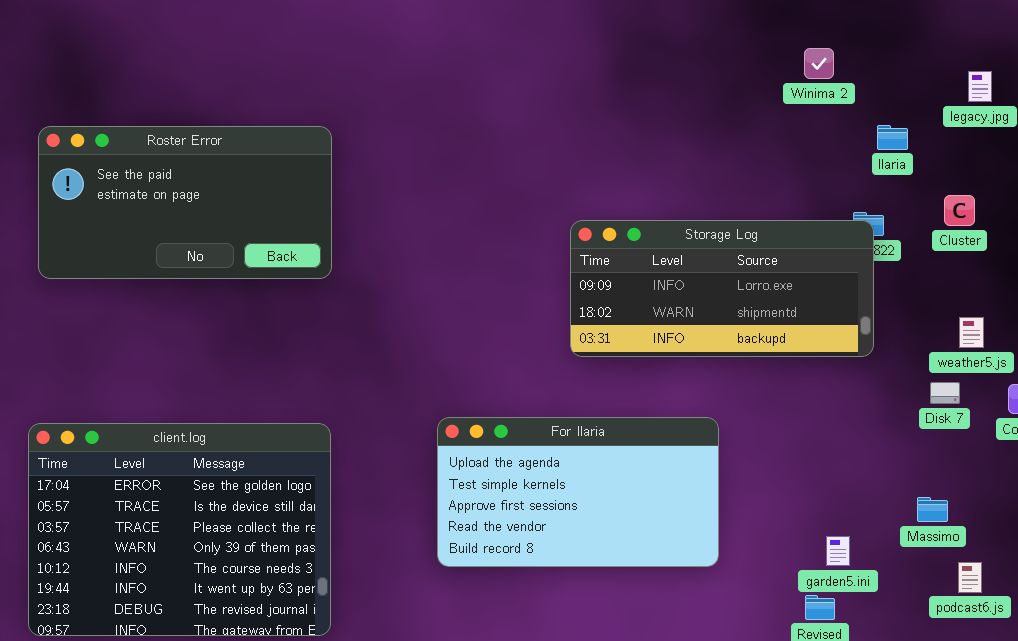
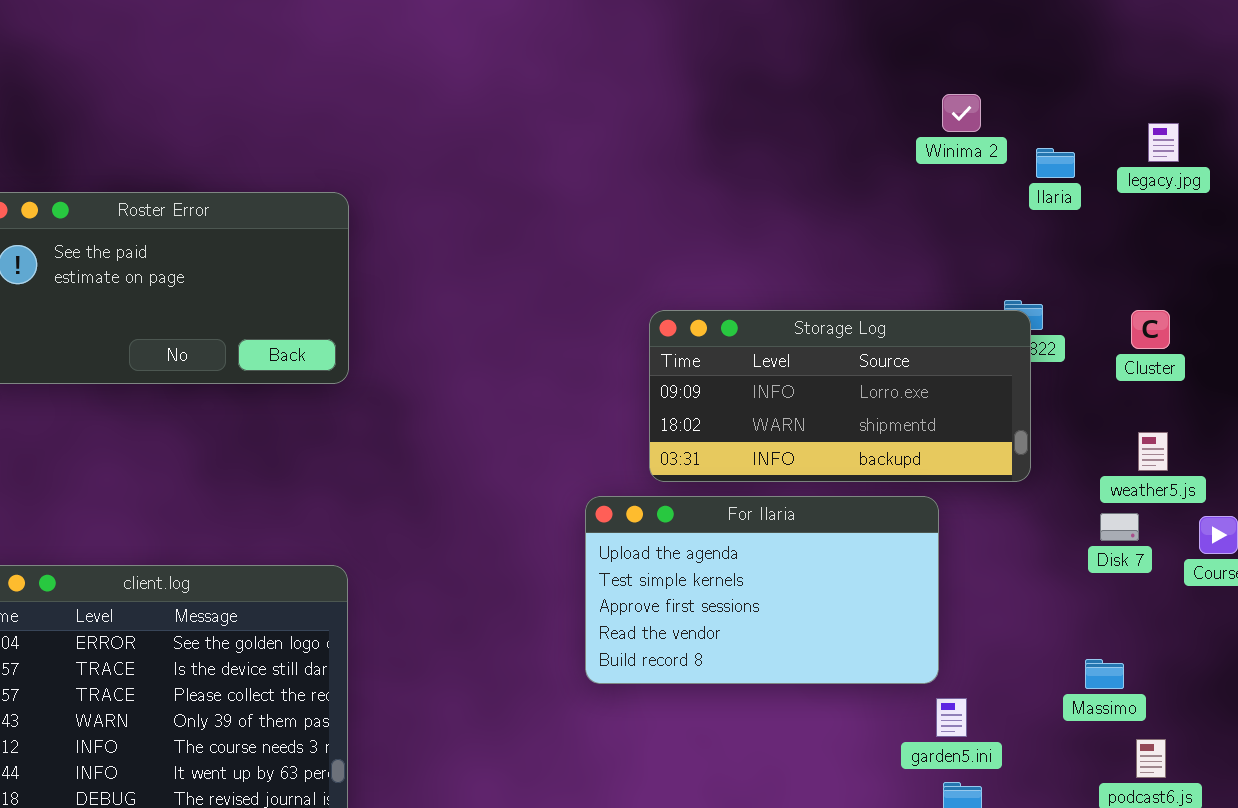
Ilaria: [877,125,908,150] -> [1036,148,1075,178], moved
Cluster: [944,195,975,226] -> [1131,310,1170,349], moved
For Ilaria: [437,417,719,567] -> [585,496,939,684], moved
garden5.ini: [826,536,850,566] -> [936,698,967,737], moved

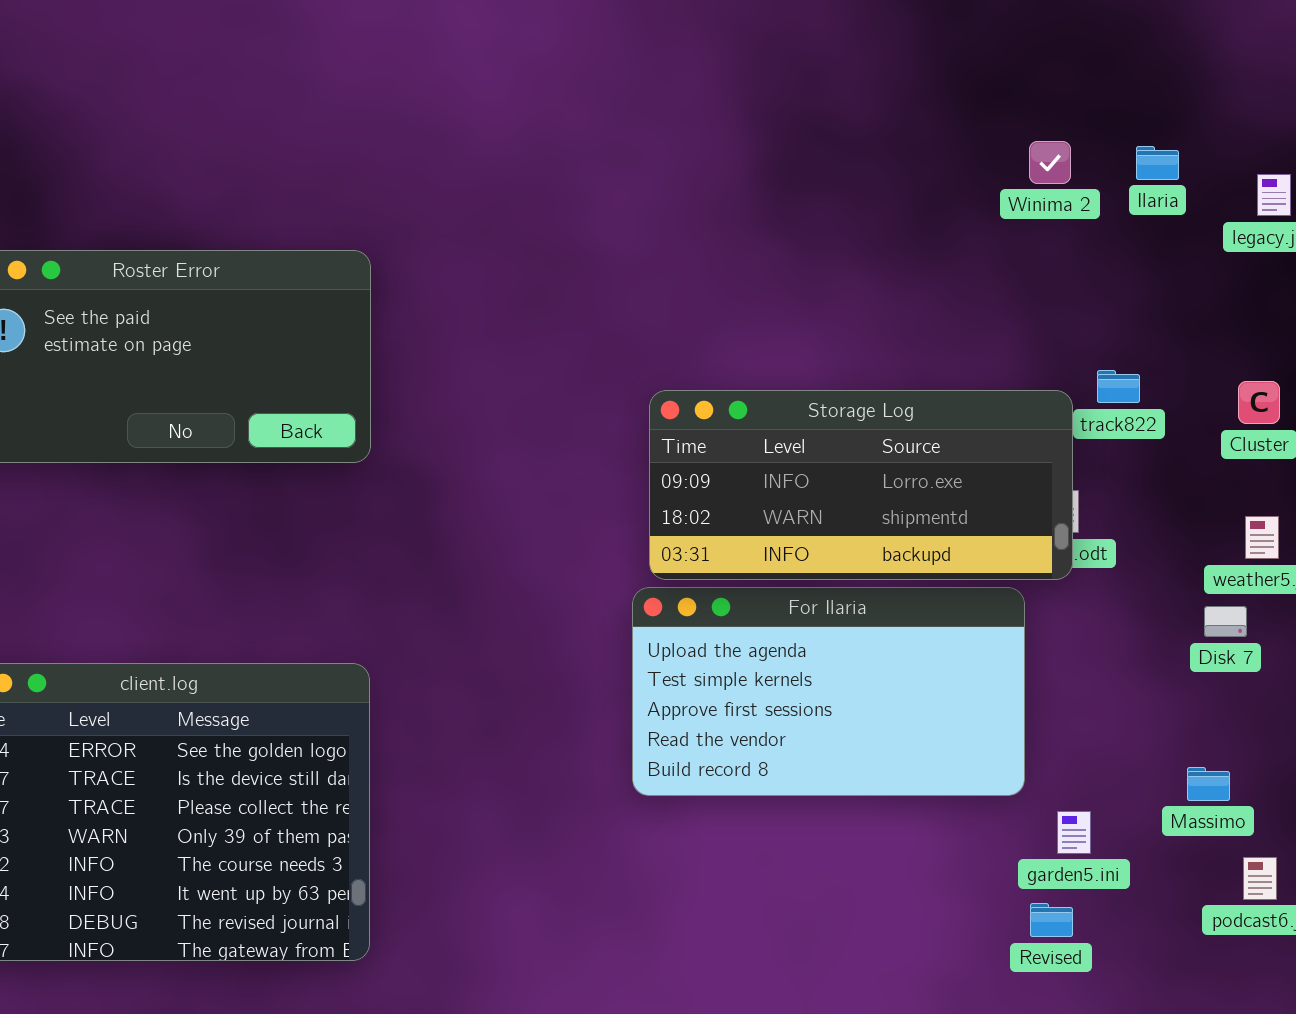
Ilaria: [1036,148,1075,178] -> [1136,146,1179,180], moved
Storage Log: [649,310,1031,482] -> [649,390,1073,580], moved
garden5.ini: [936,698,967,737] -> [1057,811,1091,854], moved

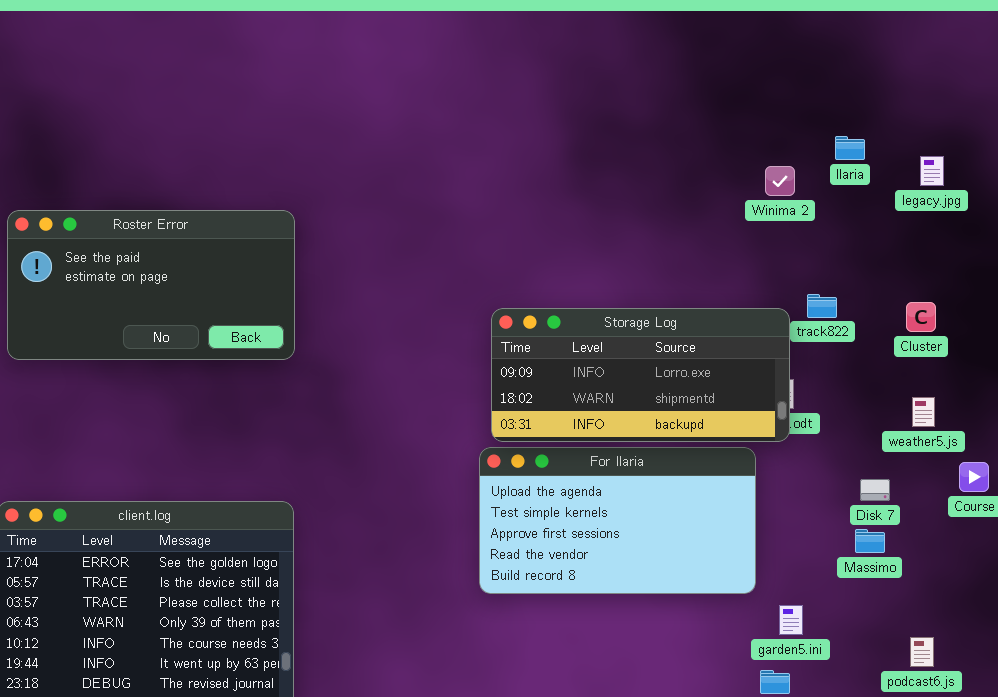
Winima 2: [1029,141,1071,184] -> [765,166,795,196], moved
Disk 7: [1204,606,1247,637] -> [860,479,890,501], moved
Massimo: [1187,767,1230,801] -> [855,529,885,553], moved

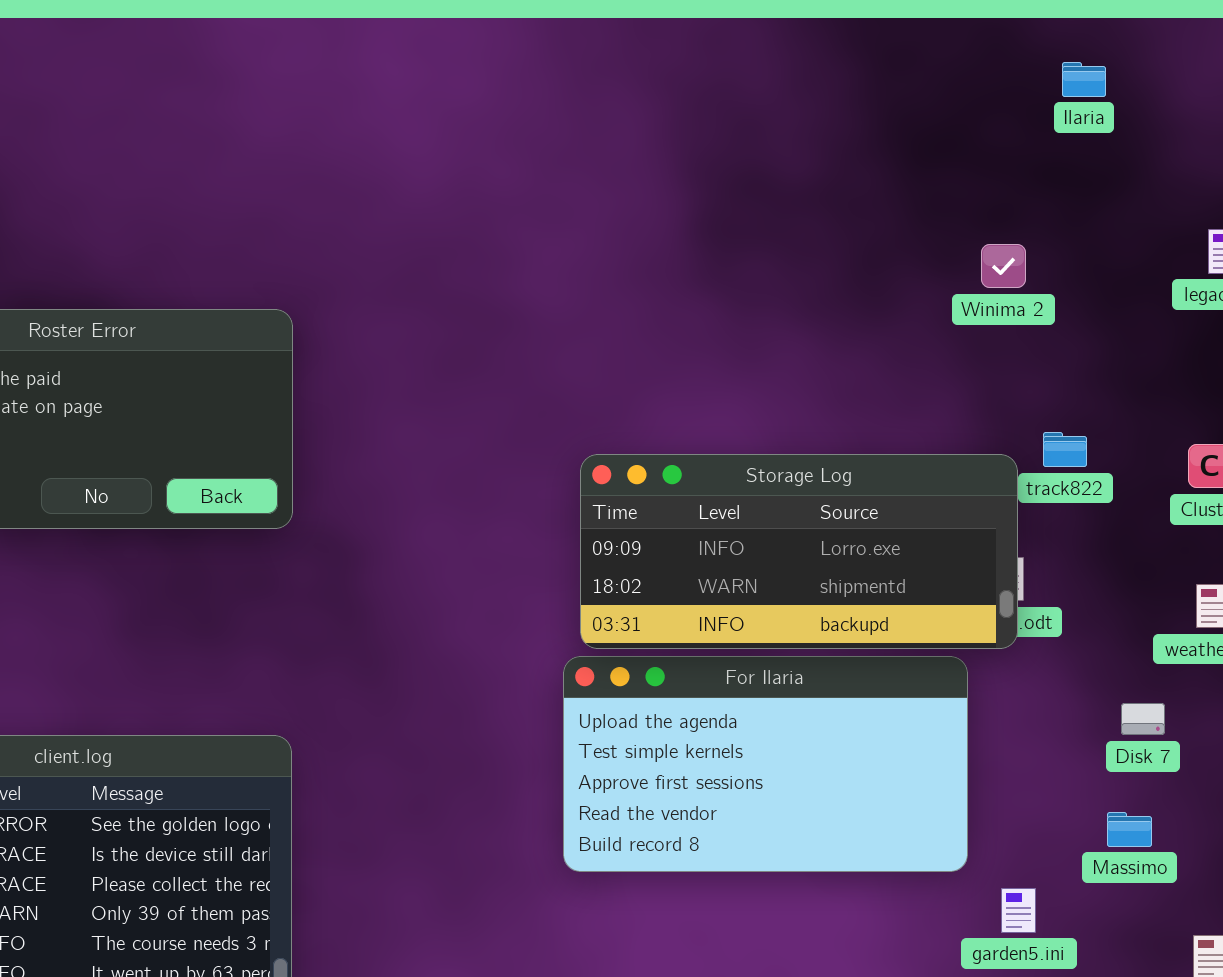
Ilaria: [835,136,865,160] -> [1062,62,1106,97], moved
Massimo: [855,529,885,553] -> [1107,812,1152,847], moved

